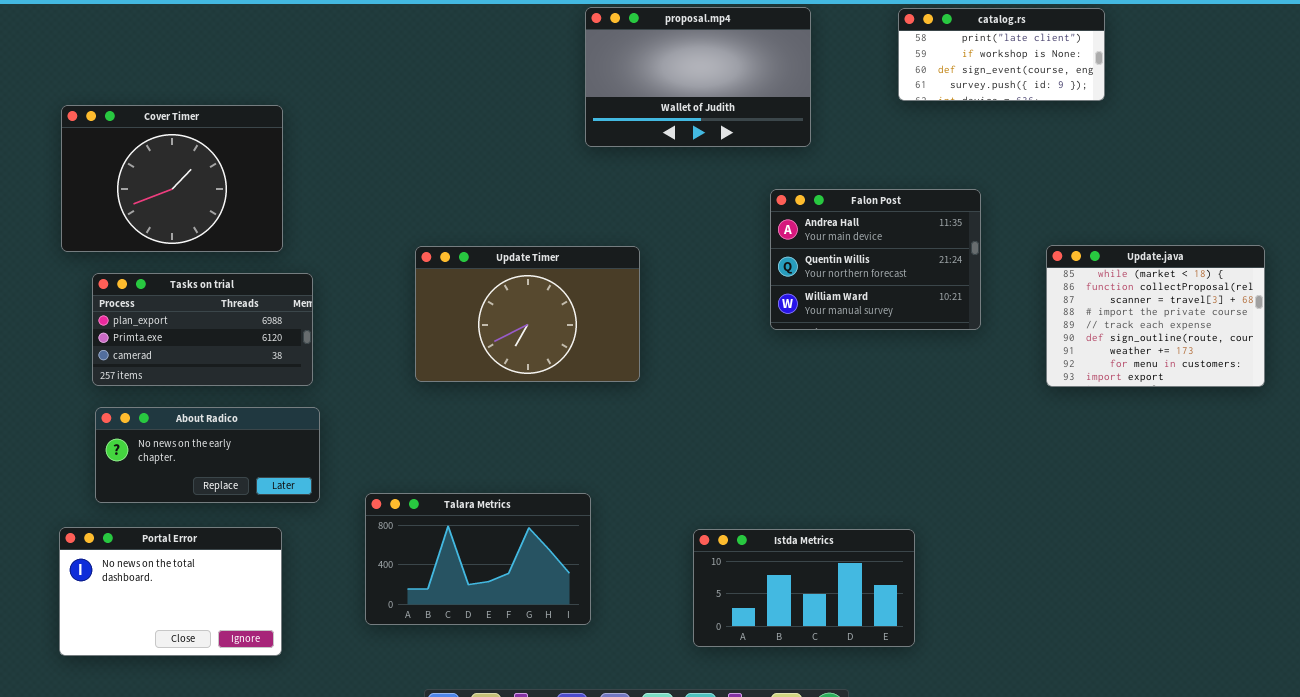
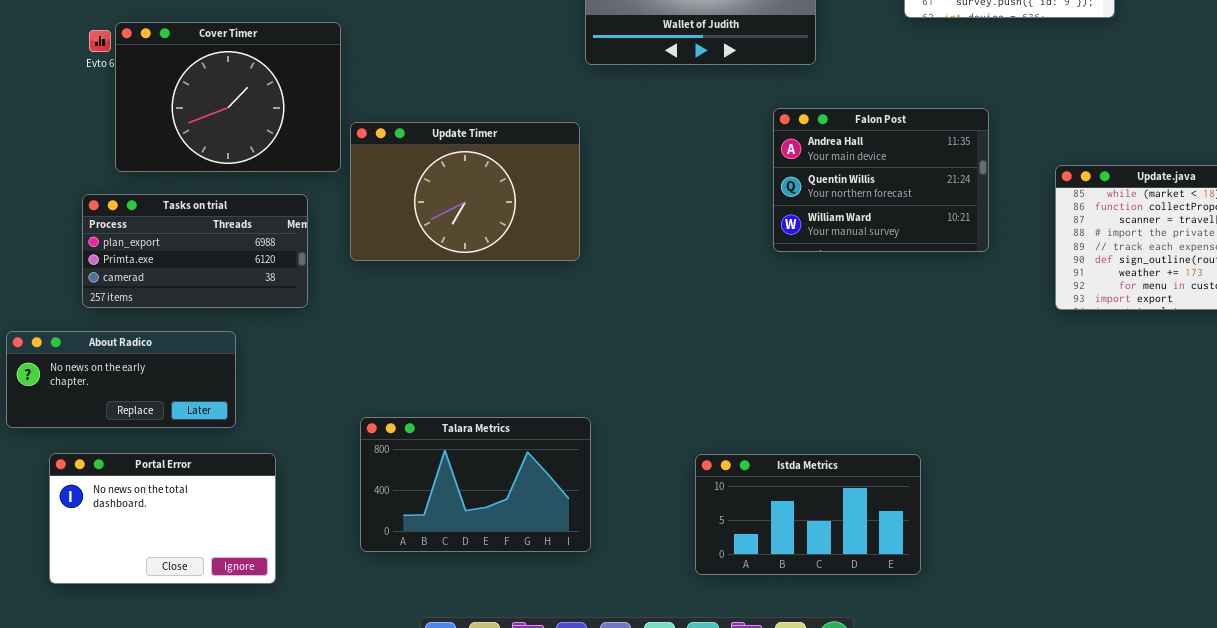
Cover Timer: [61,105,283,252] -> [115,22,341,172], moved
Update Timer: [415,246,640,382] -> [350,122,580,261], moved
About Radico: [95,407,320,503] -> [6,331,236,428], moved

